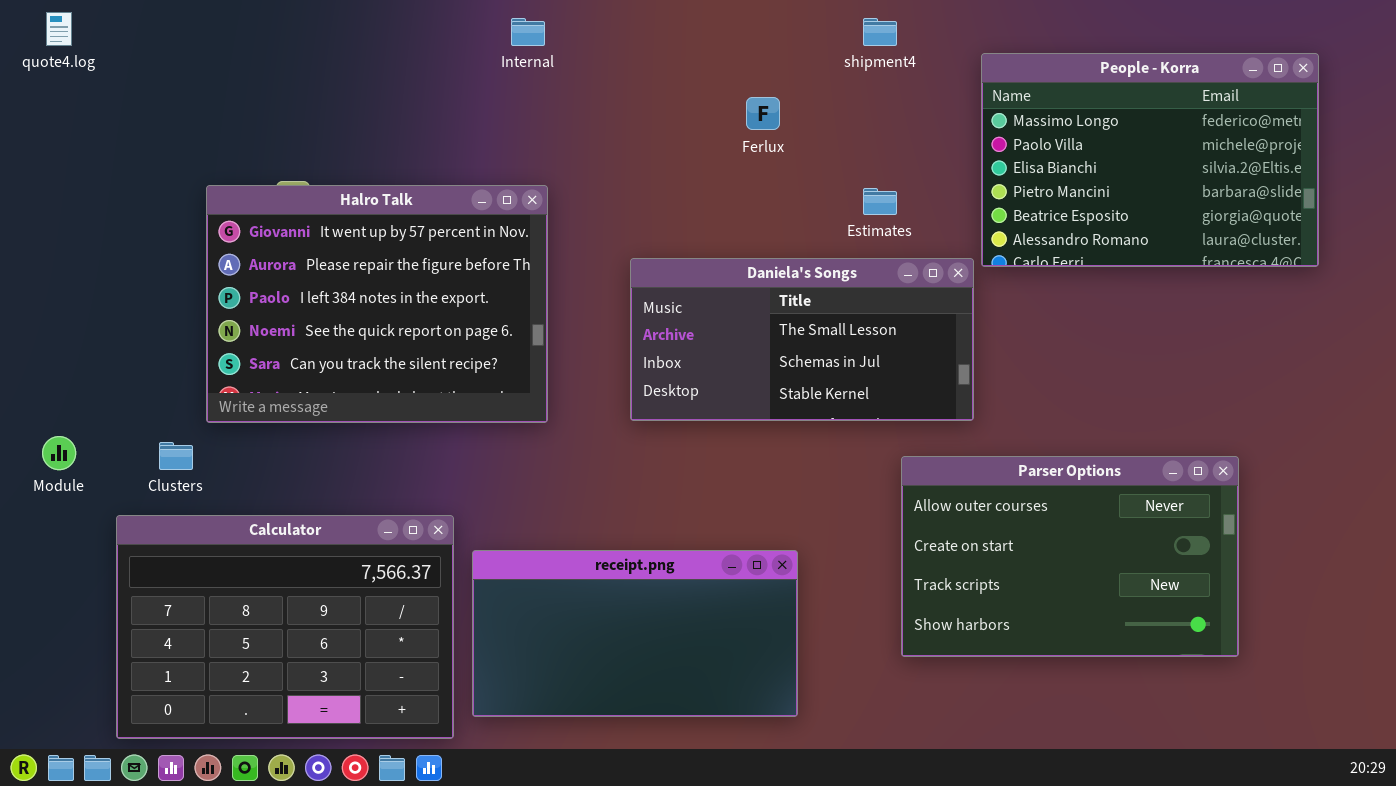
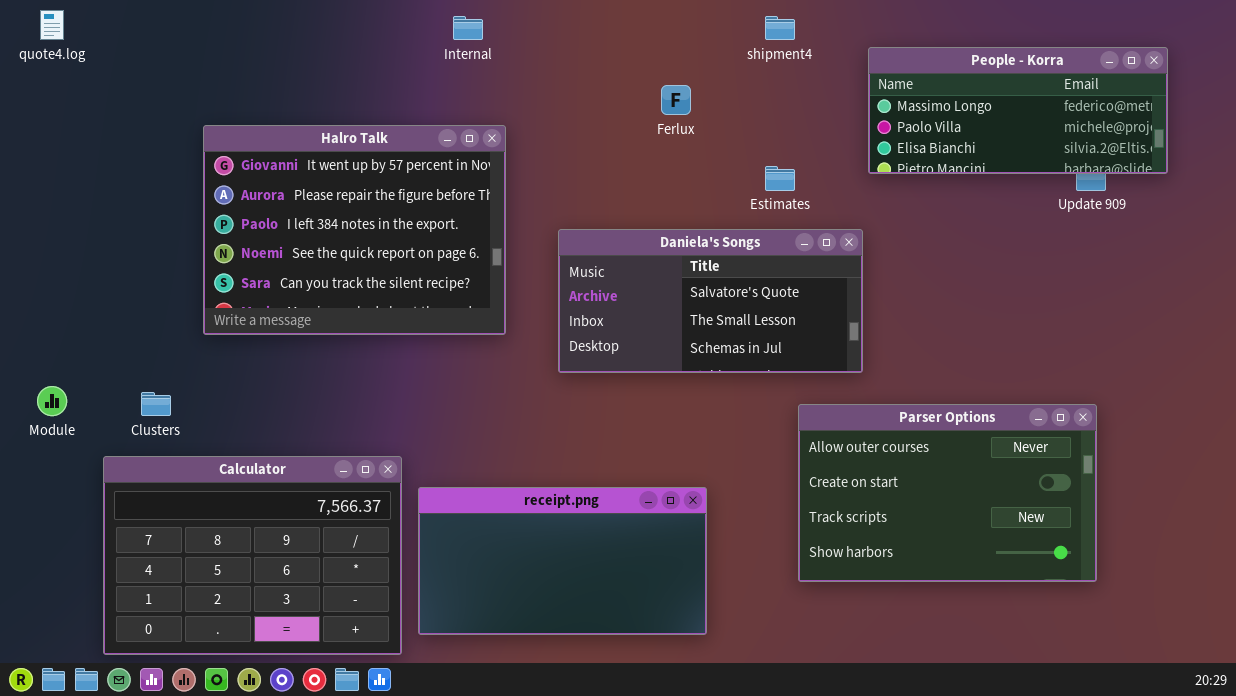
People - Korra: [981,53,1319,267] -> [868,47,1168,174], resized
Halro Talk: [206,185,548,423] -> [203,125,506,335], moved
Daniela's Songs: [630,258,974,421] -> [558,229,863,373], scrolled up 1 row

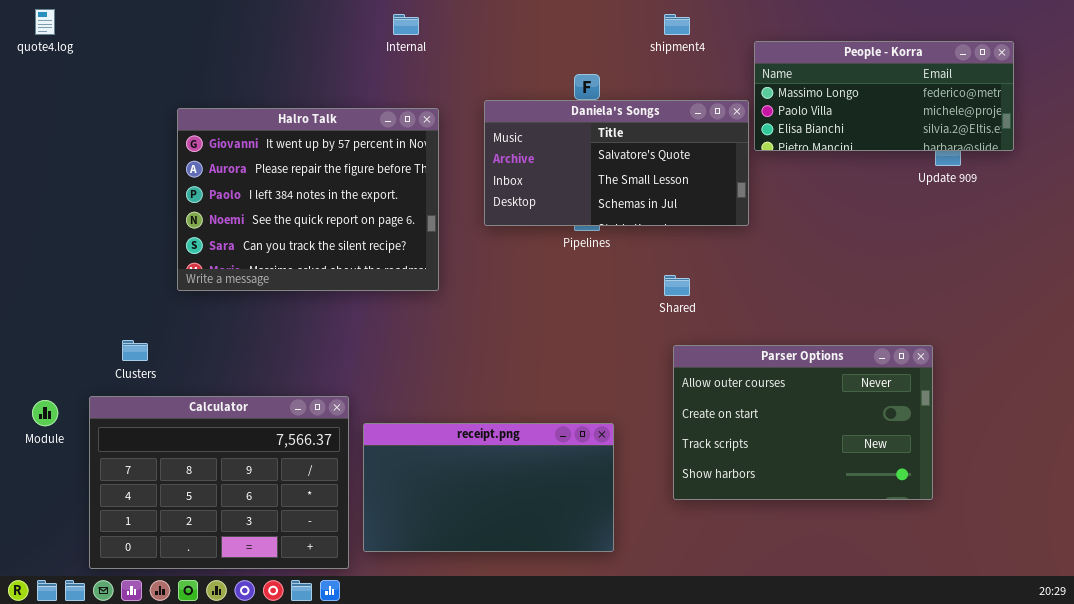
Daniela's Songs: [558,229,863,373] -> [484,100,749,226], moved
Module: [37,386,67,416] -> [32,400,58,426], moved
Parser Options: [798,404,1097,582] -> [673,345,933,500], moved

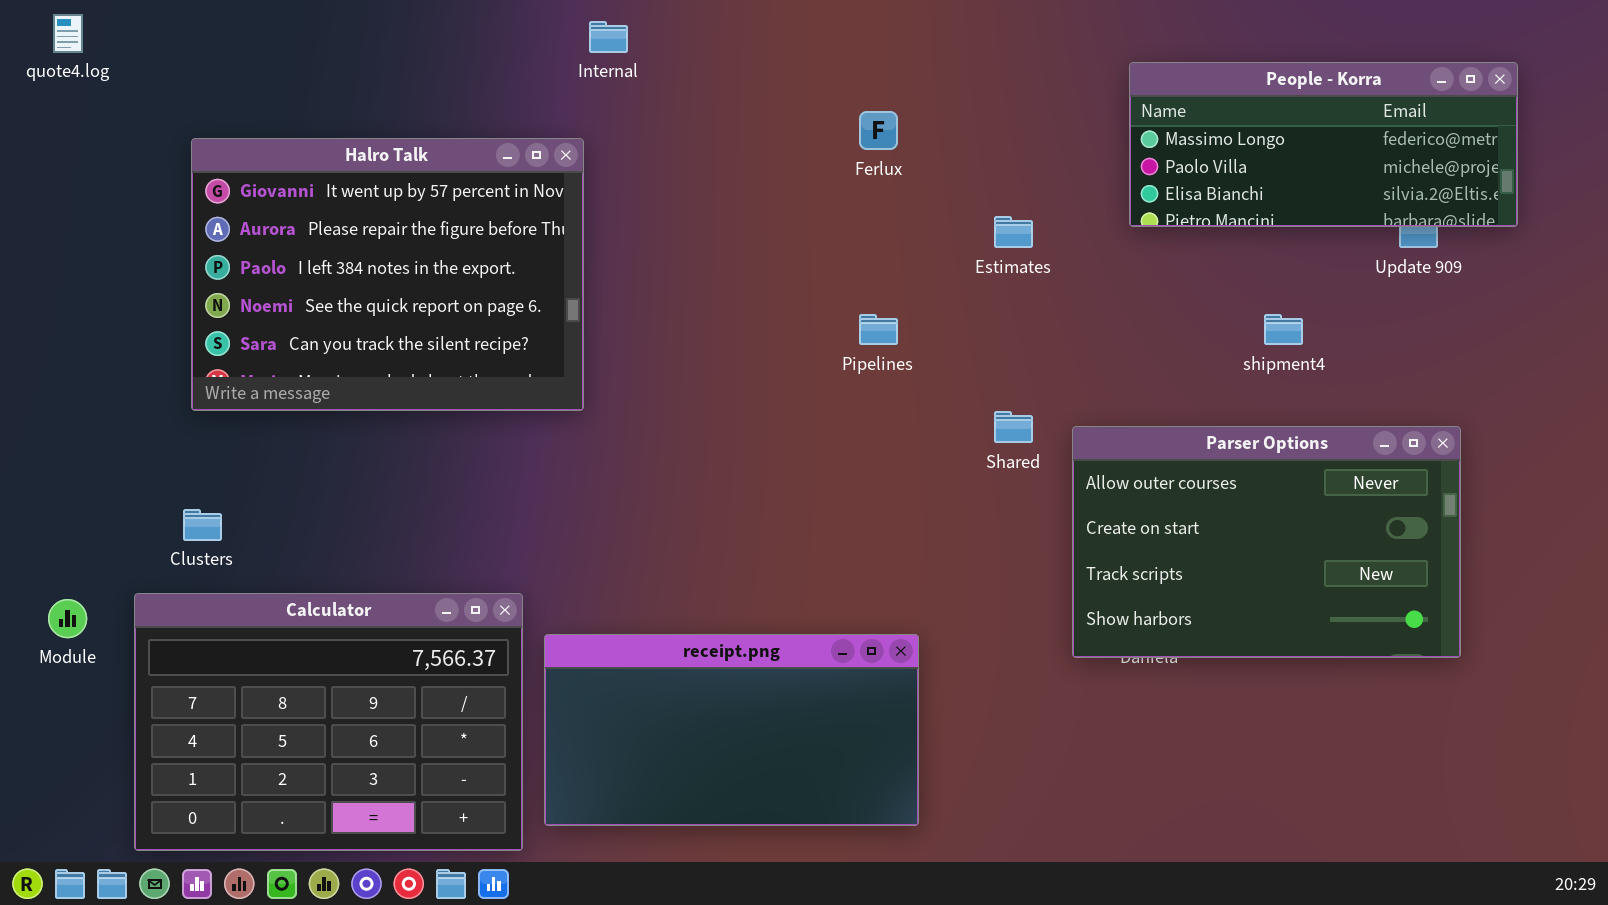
shipment4: [664,14,690,35] -> [1264,314,1303,345], moved
Daniela's Songs: [484,100,749,226] -> none, closed
Halro Talk: [177,108,439,291] -> [191,138,584,411], moved
Parser Options: [673,345,933,500] -> [1072,426,1461,658], moved

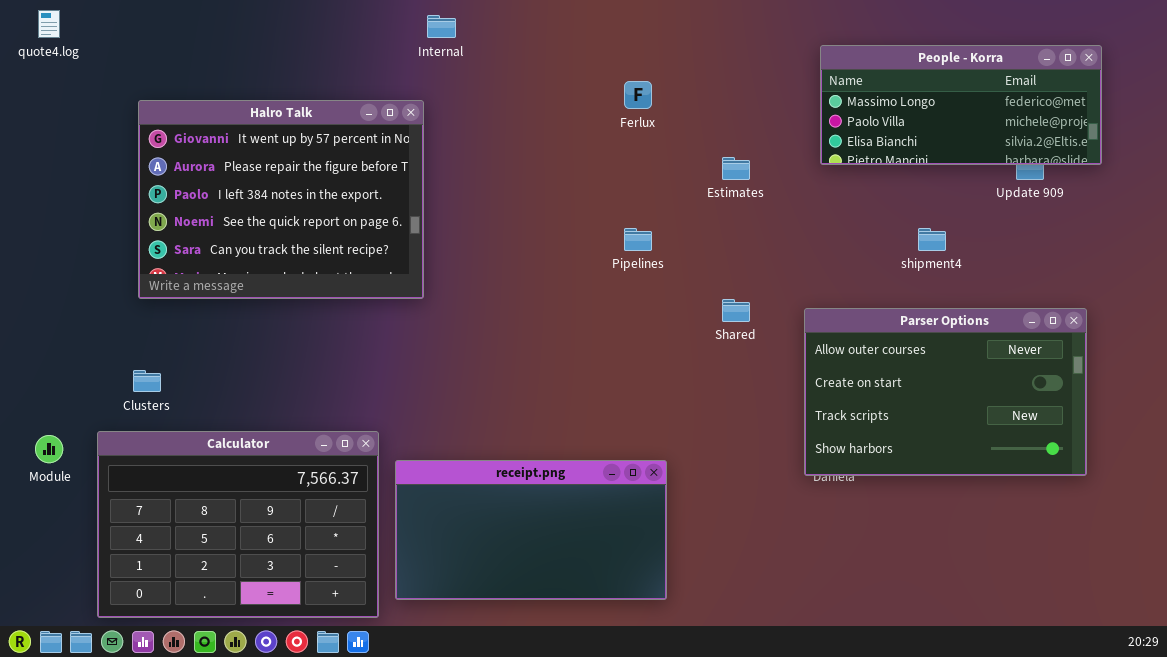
Parser Options: [1072,426,1461,658] -> [804,308,1087,476], moved

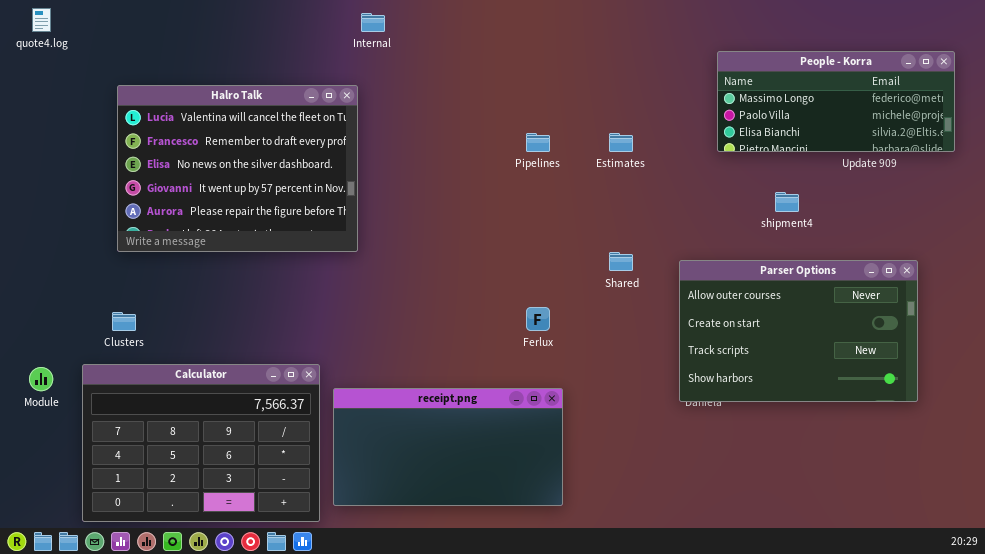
People - Korra: [820,45,1102,165] -> [717,51,955,152], moved
Ferlux: [624,81,652,109] -> [526,307,550,331], moved
Halro Talk: [138,100,424,299] -> [117,85,358,252], scrolled up 3 rows
Pipelines: [624,228,652,251] -> [526,133,550,152], moved

